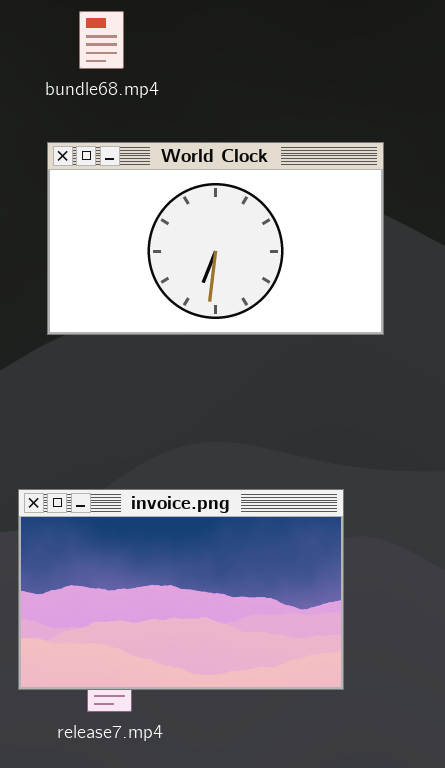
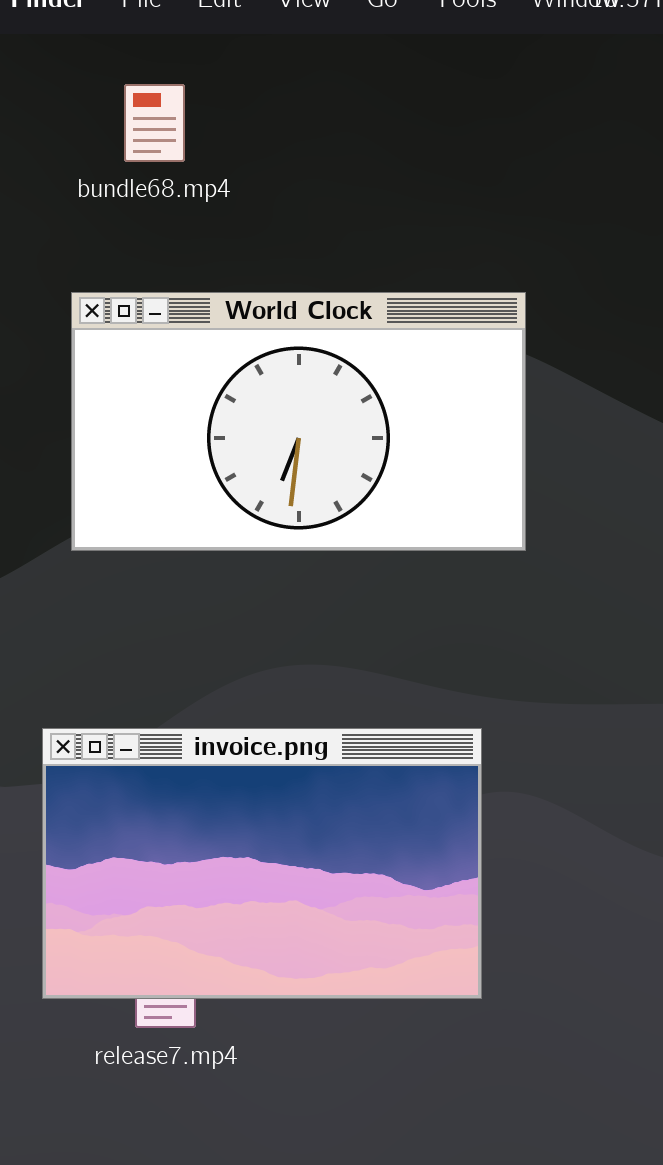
World Clock: [47,142,384,335] -> [71,292,526,551], moved

